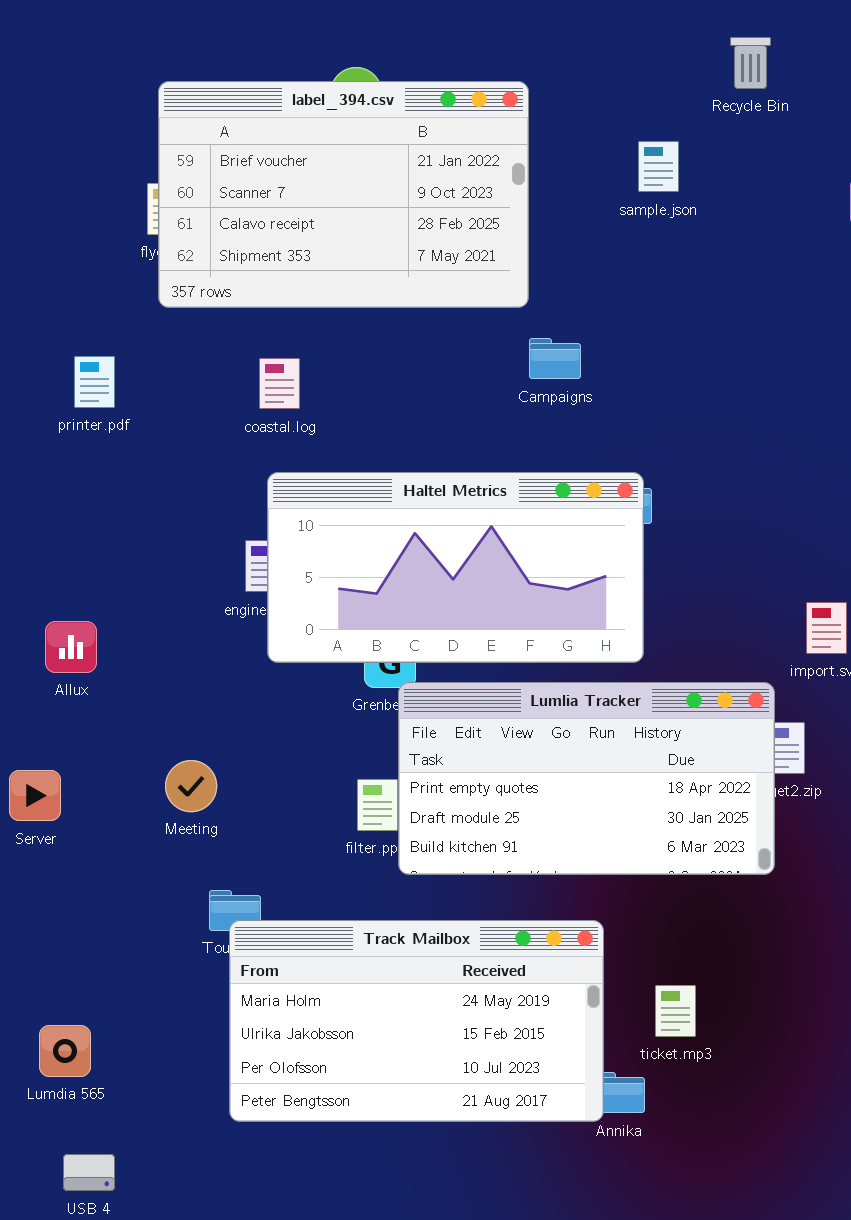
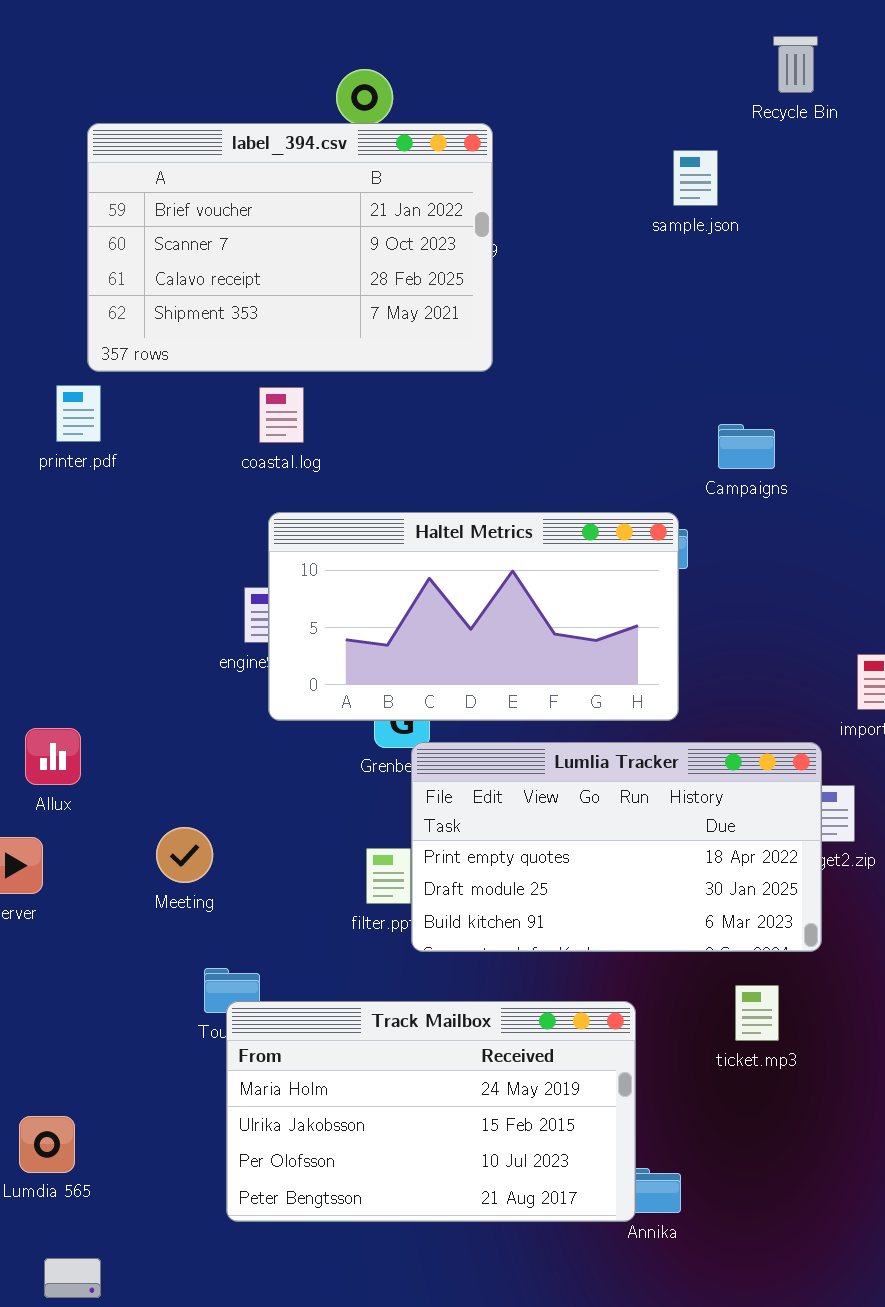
label_394.csv: [158,81,529,308] -> [87,123,493,372], moved
Campaigns: [529,338,581,379] -> [718,424,775,469], moved
Allux: [45,621,97,673] -> [25,728,81,785], moved
ticket.mp3: [655,985,696,1037] -> [735,985,779,1041], moved

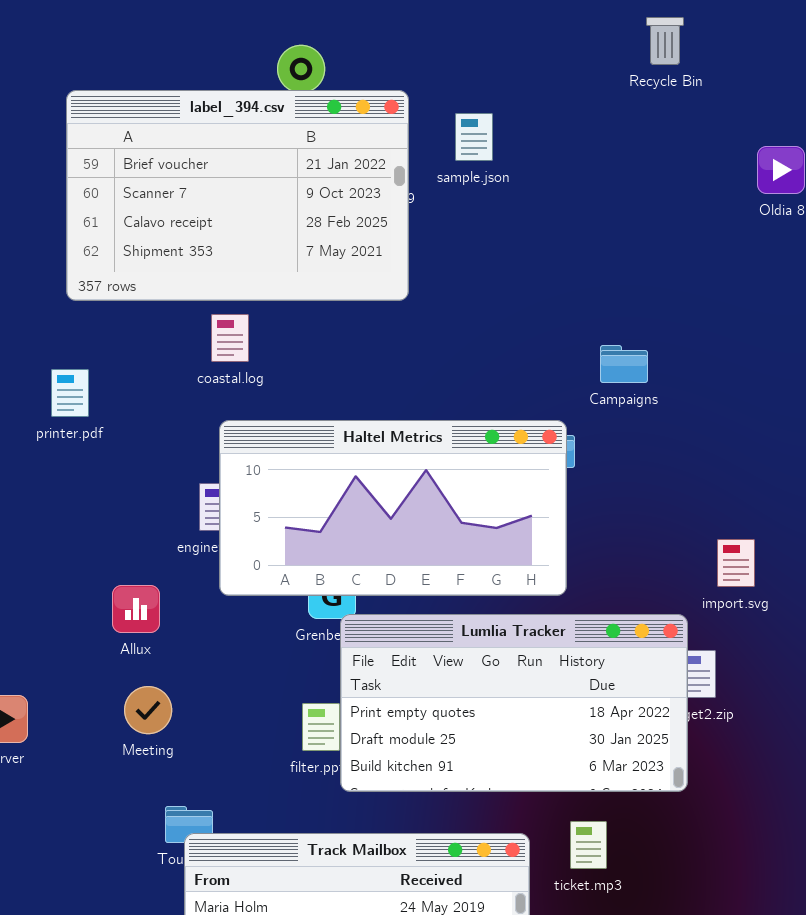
sample.json: [673,150,718,206] -> [455,113,493,161], moved
printer.pdf: [56,385,101,442] -> [51,369,89,417], moved
Allux: [25,728,81,785] -> [112,585,160,633], moved
ticket.mp3: [735,985,779,1041] -> [570,821,607,869], moved

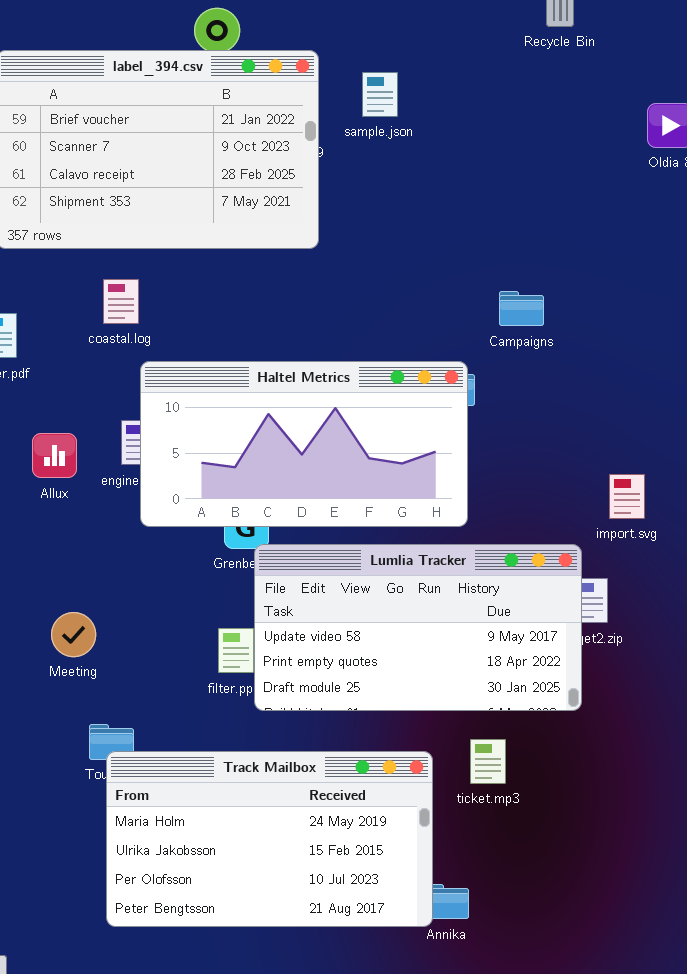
coastal.log: [211,314,249,362] -> [103,279,139,324], moved
Allux: [112,585,160,633] -> [32,433,77,478], moved
Lumlia Tracker: [340,614,688,792] -> [254,544,582,711], scrolled up 1 row

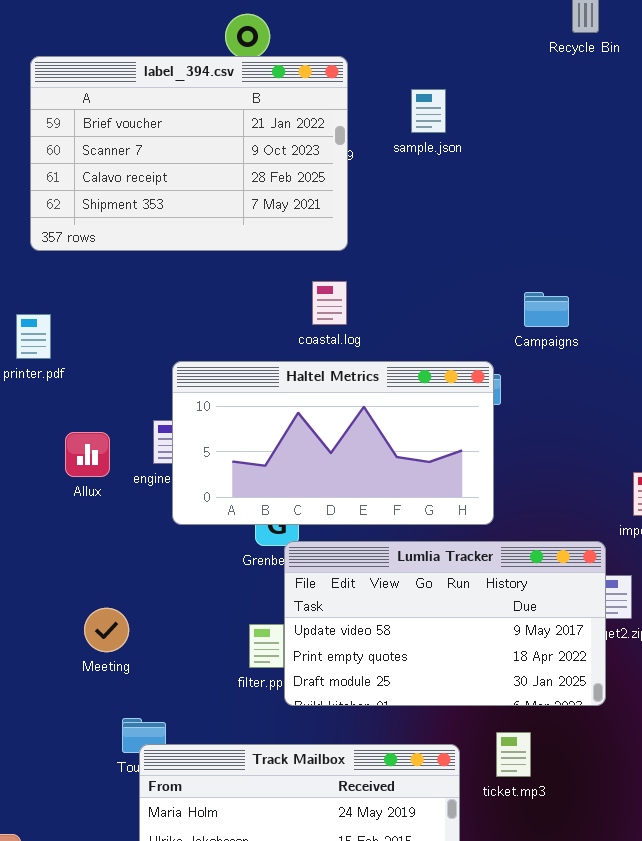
sample.json: [362,72,398,117] -> [411,89,446,133], moved
coastal.log: [103,279,139,324] -> [312,281,347,325], moved

